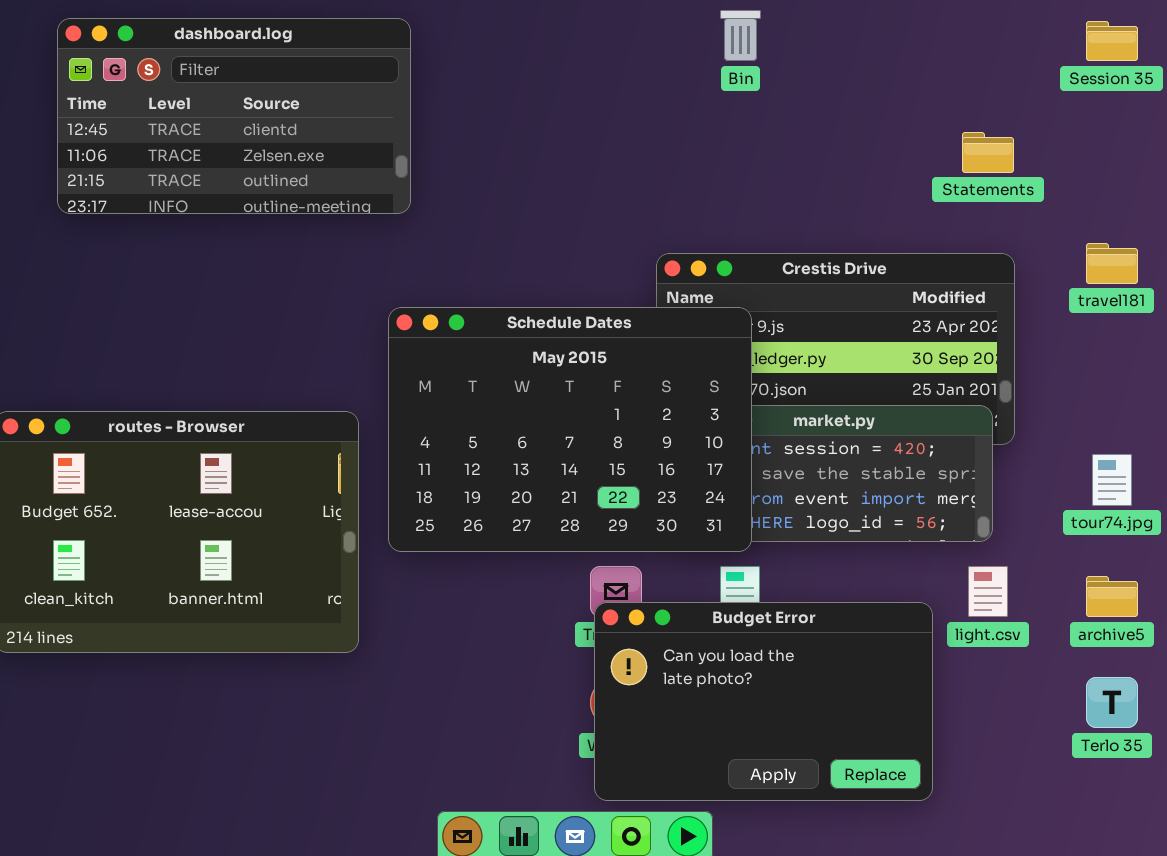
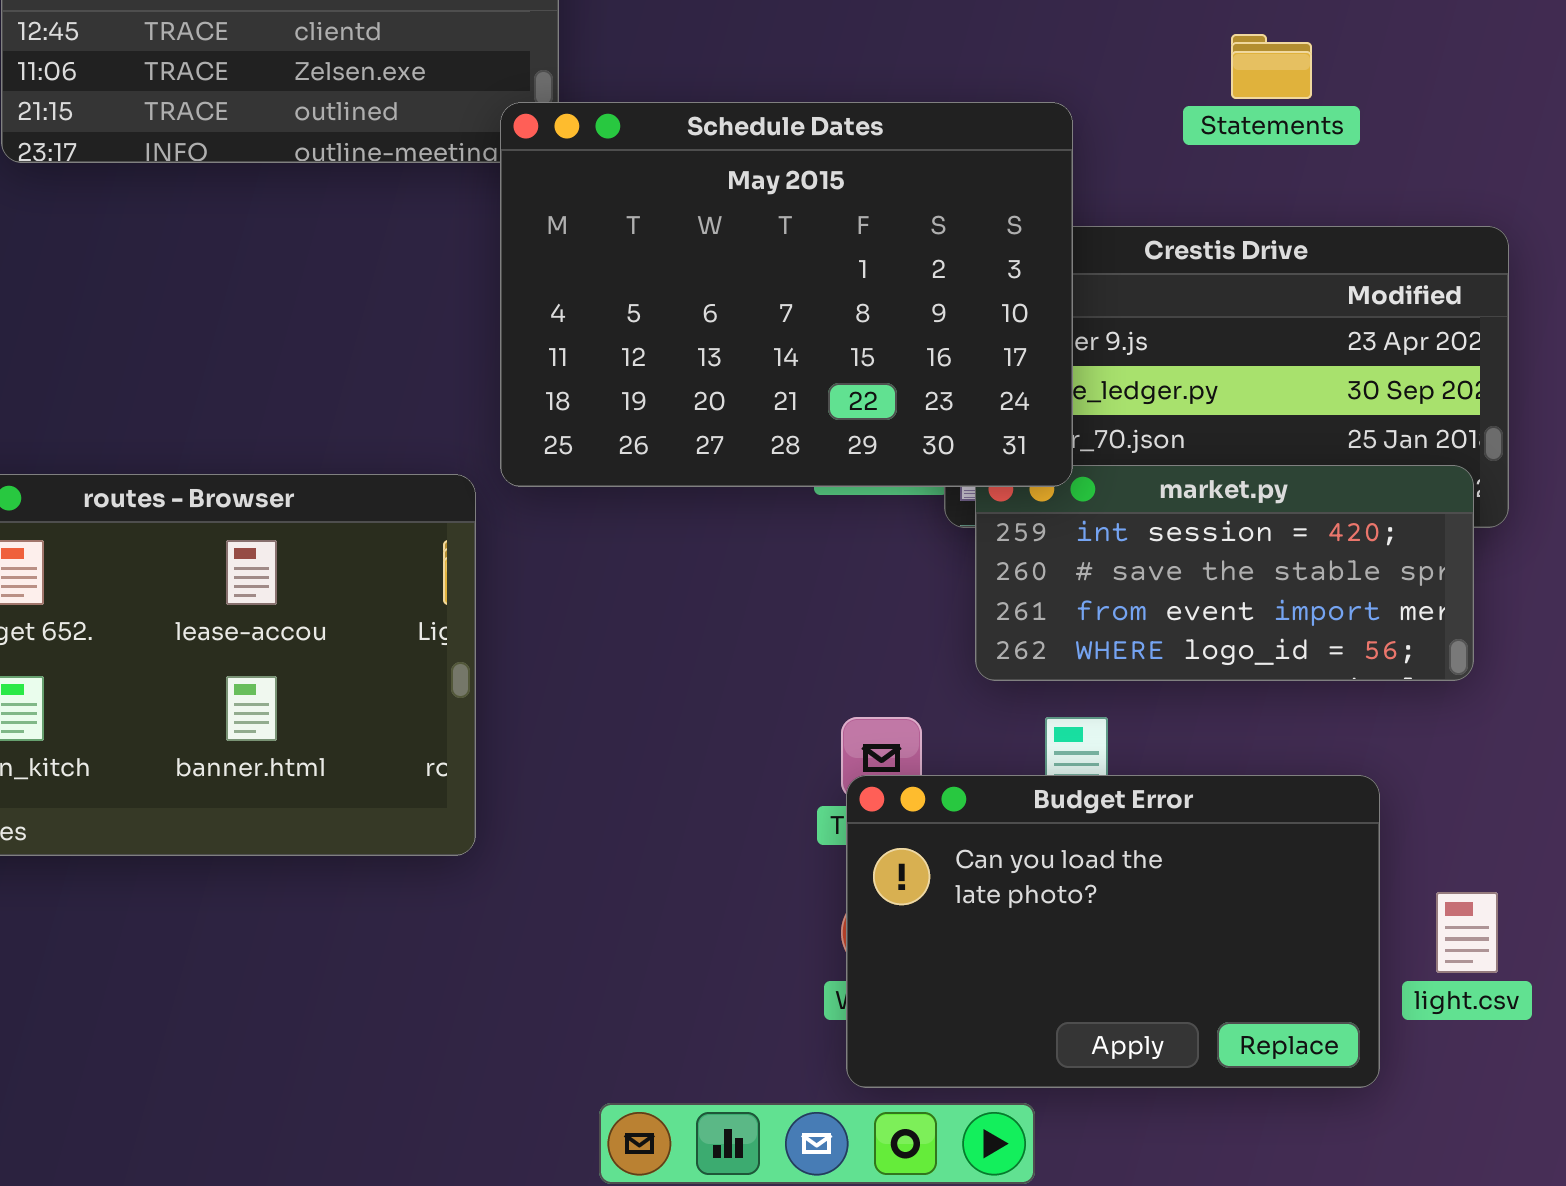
Statements: [962,132,1014,173] -> [1231,34,1312,99], moved
Schedule Dates: [388,307,752,552] -> [500,102,1073,487], moved
light.csv: [968,566,1008,617] -> [1436,892,1498,973], moved

